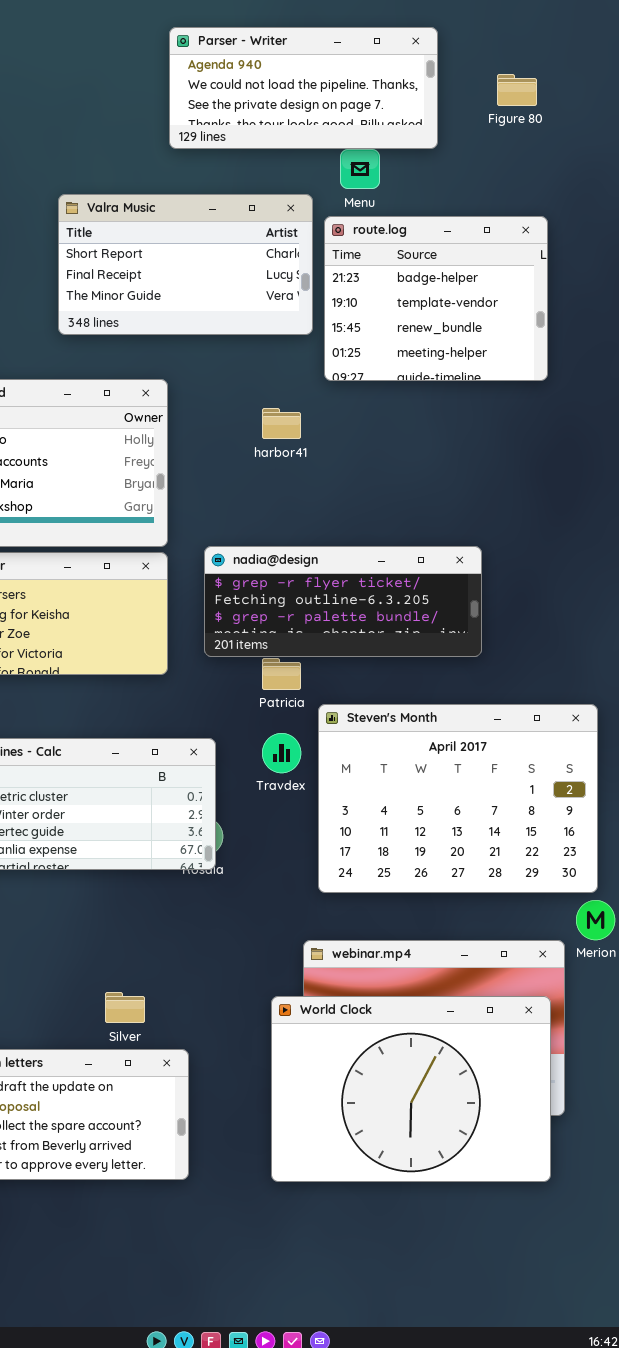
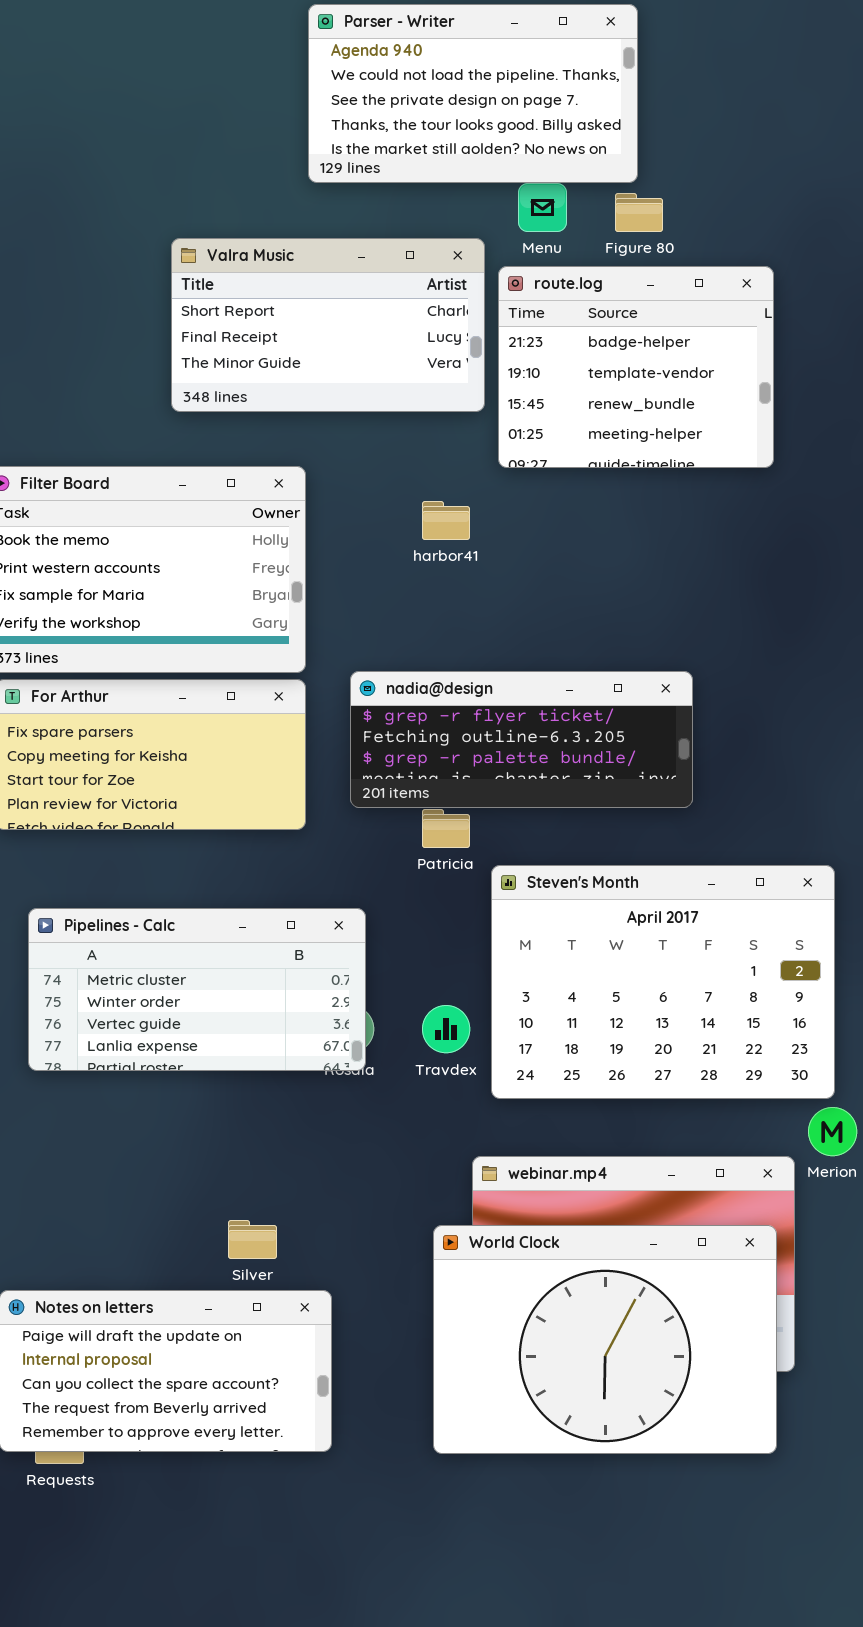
Parser - Writer: [169,27,438,149] -> [308,4,638,183], resized
Figure 80: [497,74,537,106] -> [615,193,663,232], moved
Travdex: [262,733,301,773] -> [422,1005,470,1053], moved

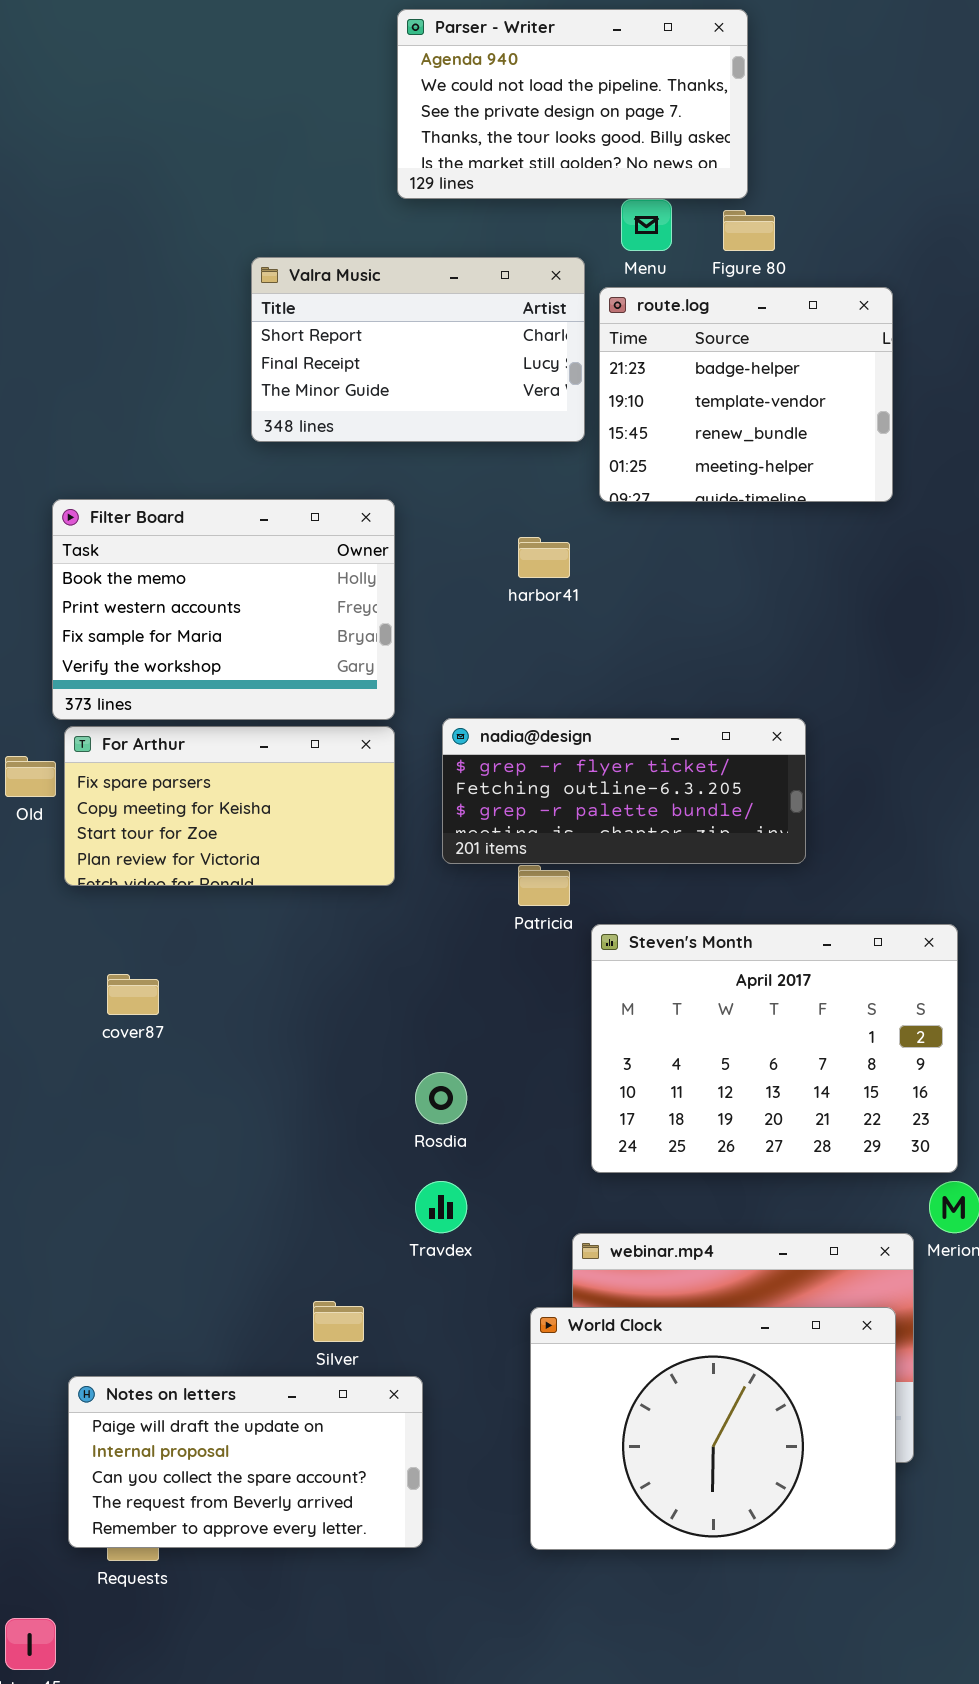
Pipelines - Calc: [28,908,366,1071] -> none, closed
Travdex: [422,1005,470,1053] -> [415,1181,467,1233], moved

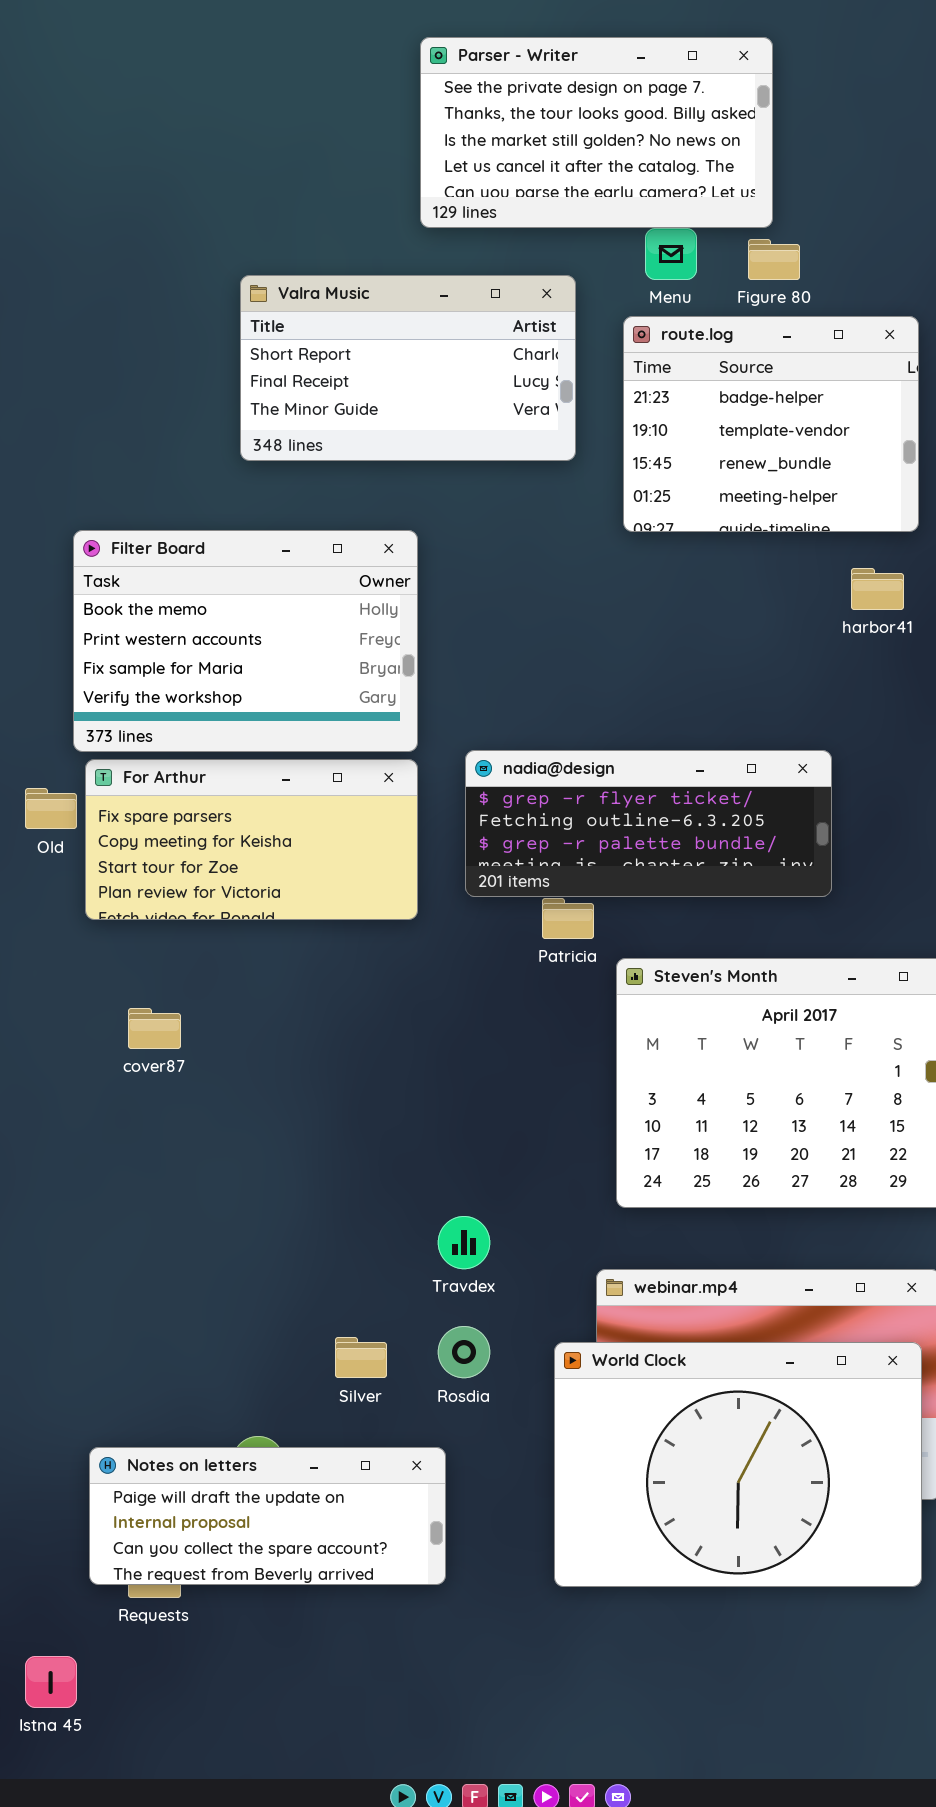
Parser - Writer: [397,9,748,199] -> [420,37,773,228], scrolled down 2 rows
Valra Music: [251,257,585,442] -> [240,275,576,461], moved
harbor41: [518,537,570,578] -> [851,568,904,610], moved
Rosdia: [415,1072,467,1124] -> [438,1326,490,1378], moved
Notes on letters: [68,1376,423,1548] -> [89,1447,446,1585], resized

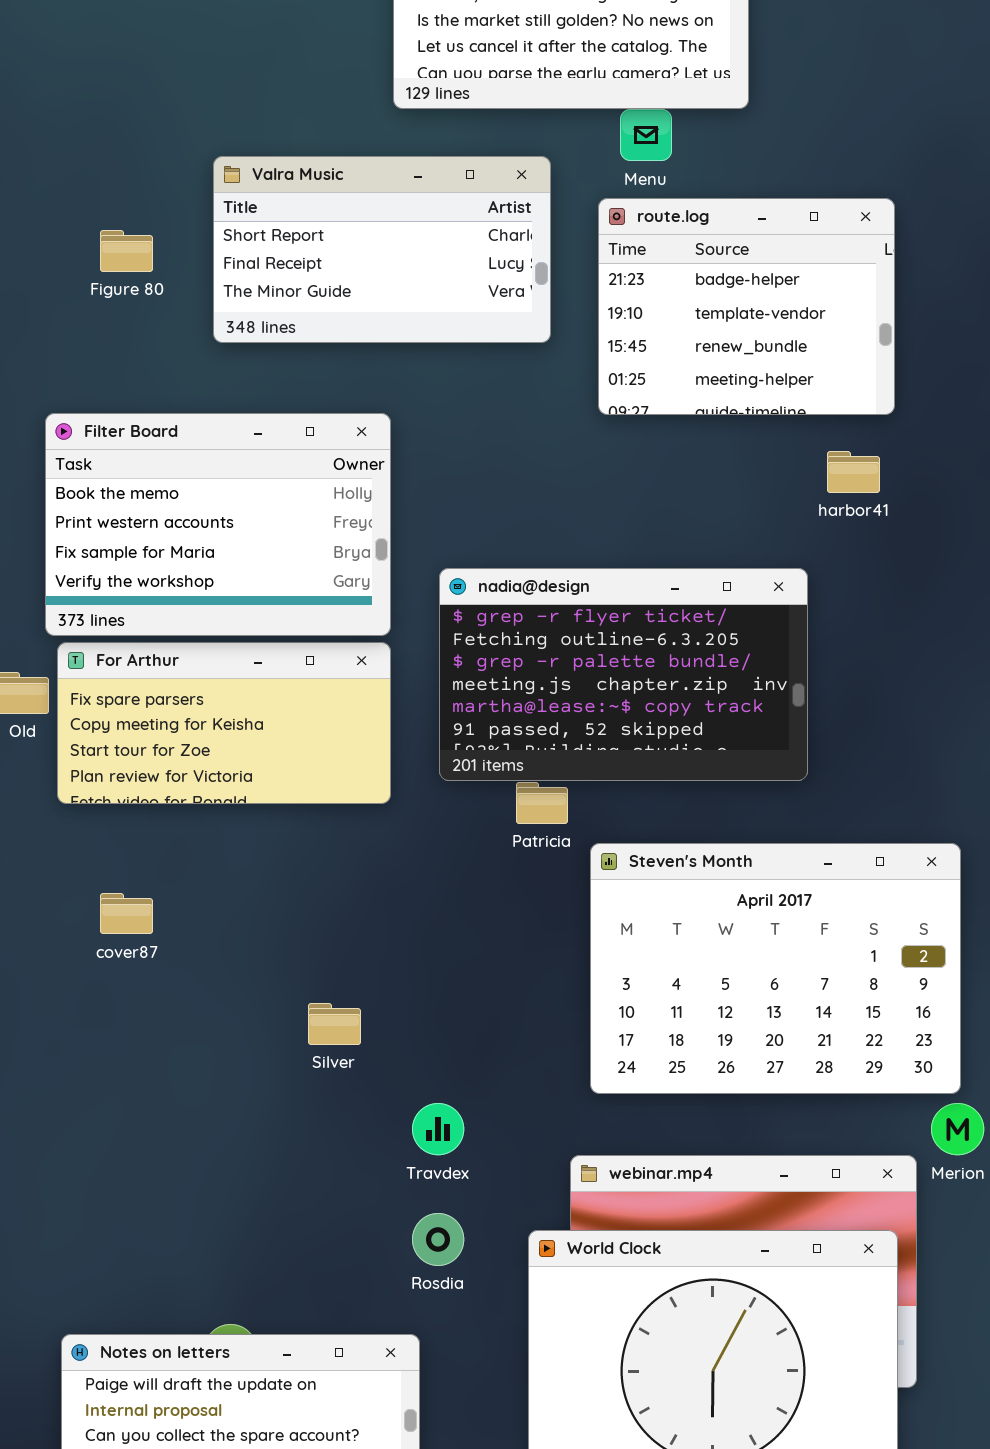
Figure 80: [748,239,800,280] -> [100,230,153,272], moved
nadia@design: [465,750,832,897] -> [439,568,808,781], resized
Silver: [335,1337,387,1378] -> [308,1003,361,1045], moved

